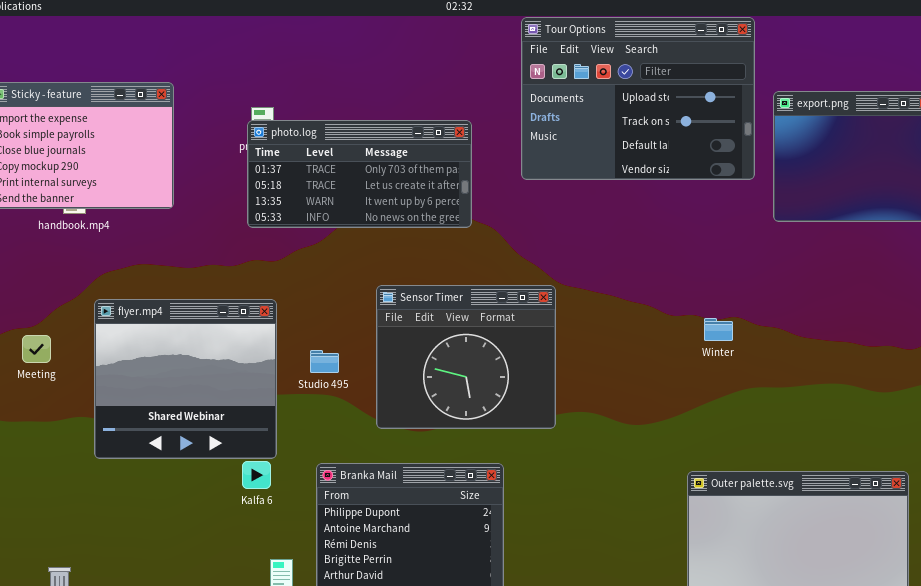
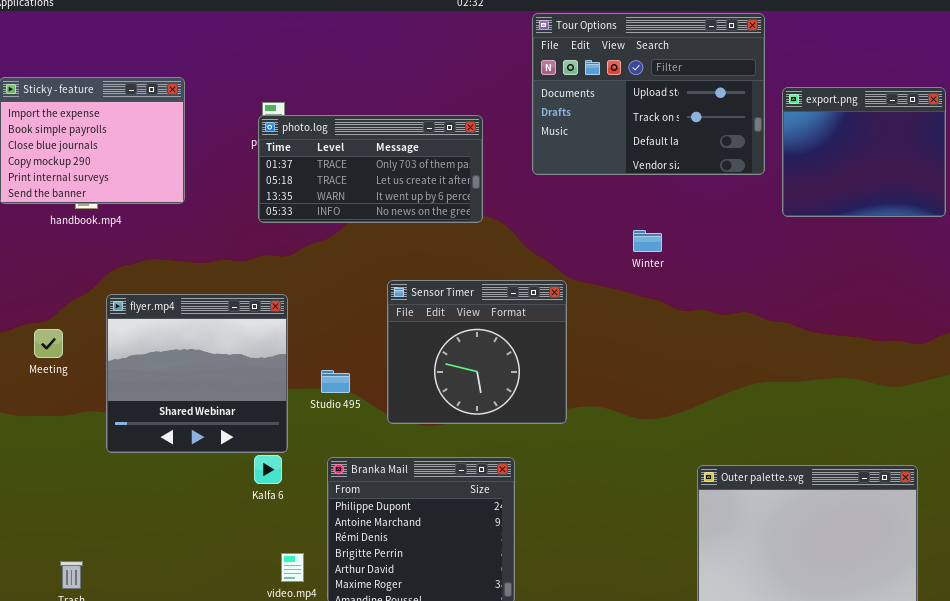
Winter: [704,318,733,341] -> [633,230,662,252], moved
Studio 495: [310,350,339,373] -> [321,370,350,393], moved

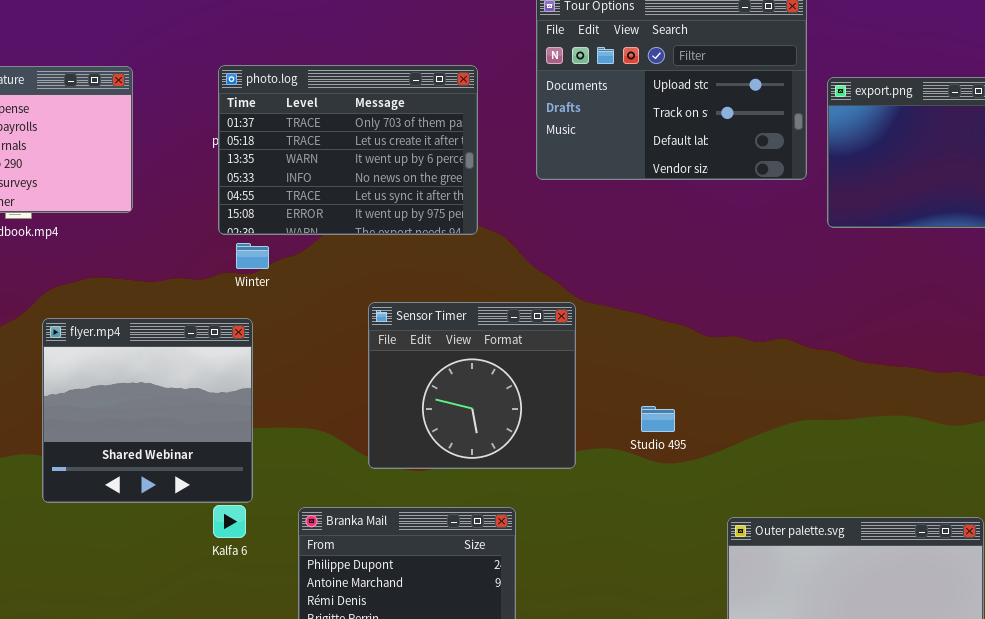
photo.log: [258,115,483,223] -> [218,65,478,235], resized
Winter: [633,230,662,252] -> [236,243,269,269], moved
Studio 495: [321,370,350,393] -> [641,406,675,432], moved

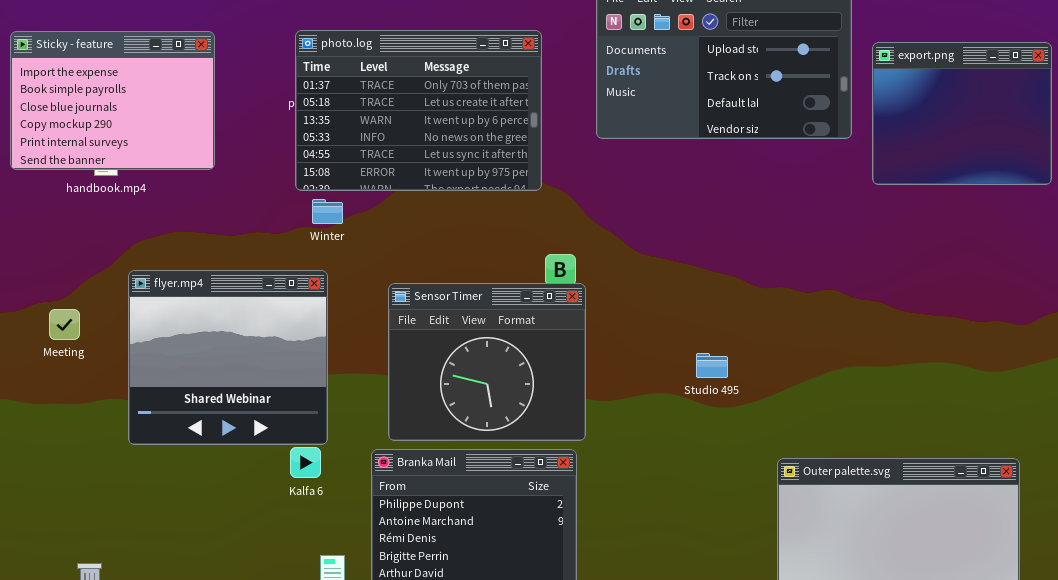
Sensor Timer: [368,302,576,469] -> [388,283,586,441], moved

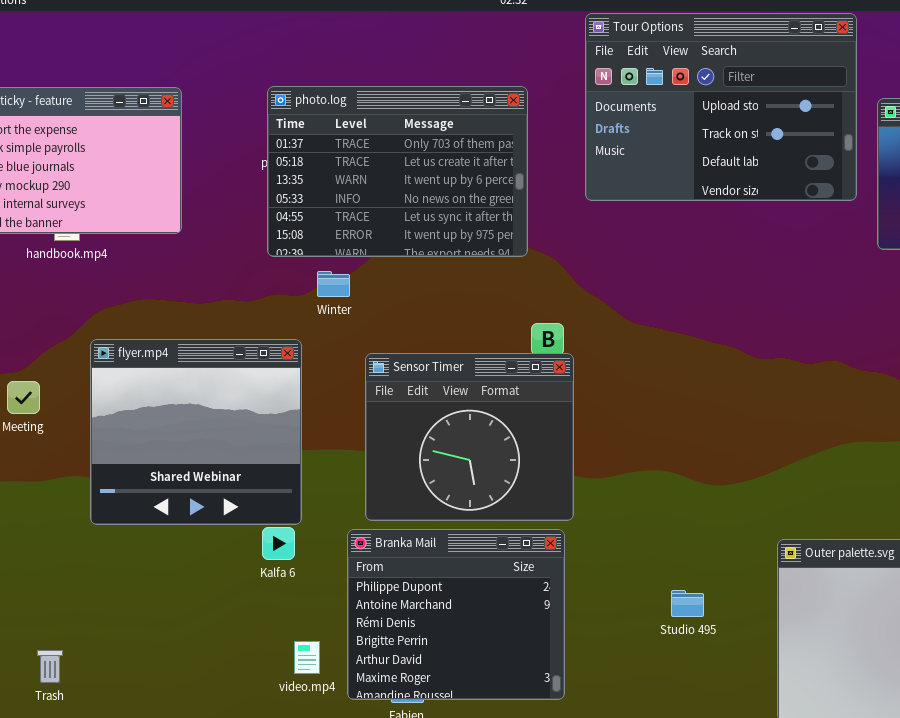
Winter: [312,199,343,224] -> [317,271,350,297], moved
Studio 495: [696,353,728,378] -> [671,590,704,617], moved

